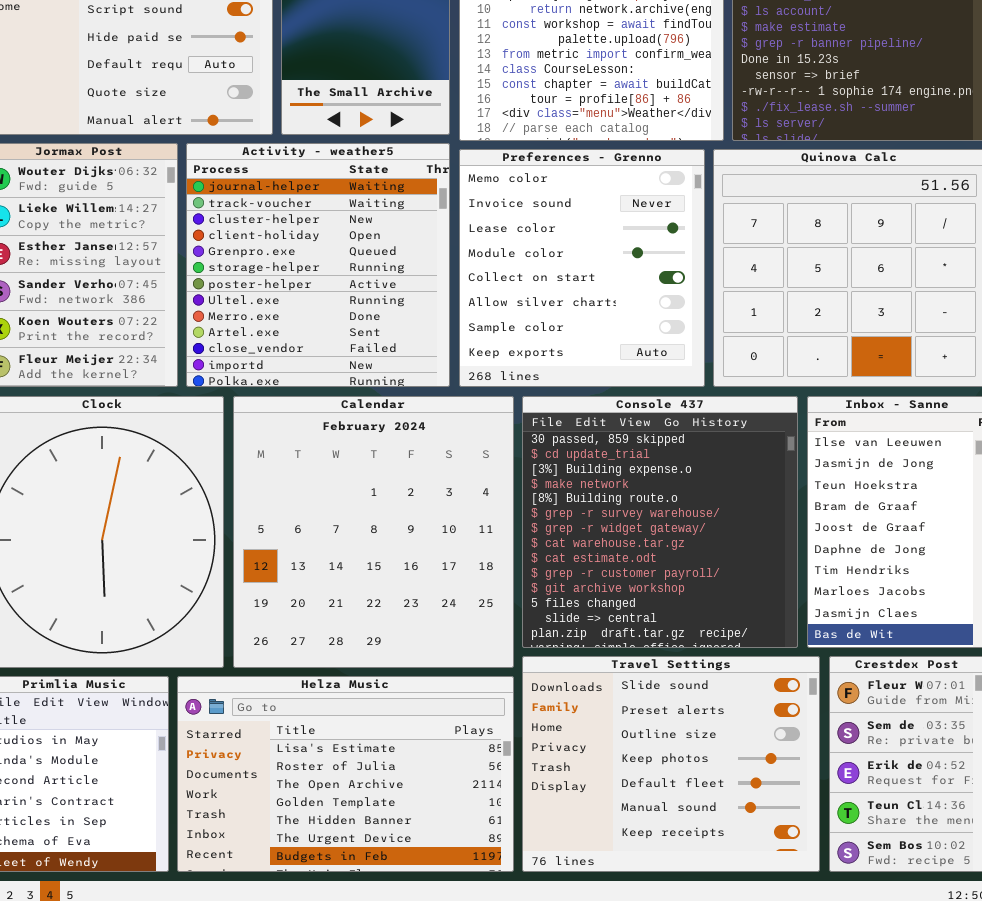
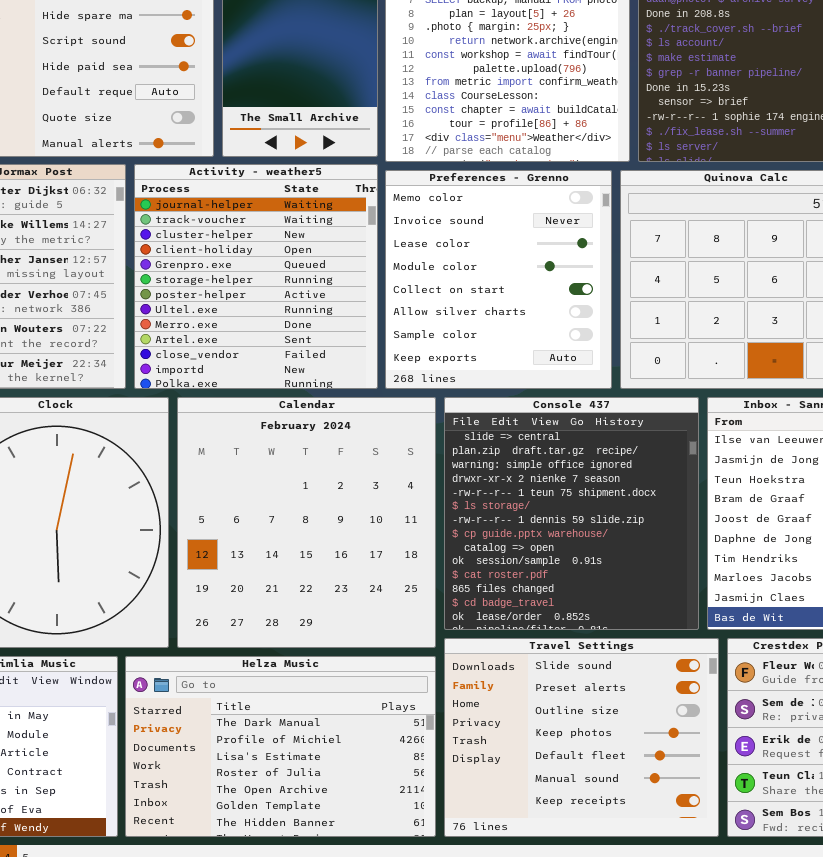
Console 437: [522,396,798,648] -> [444,397,699,630], scrolled down 12 rows
Helza Music: [177,676,514,872] -> [125,656,436,837], scrolled up 2 rows

